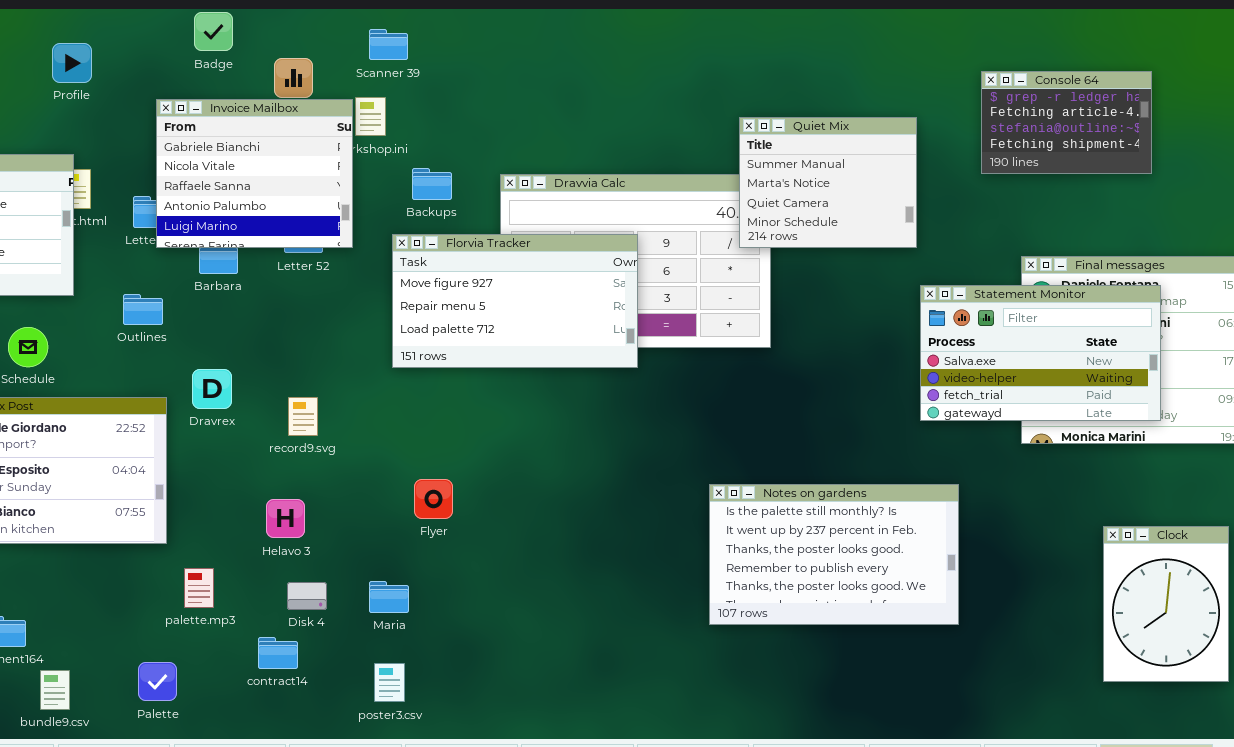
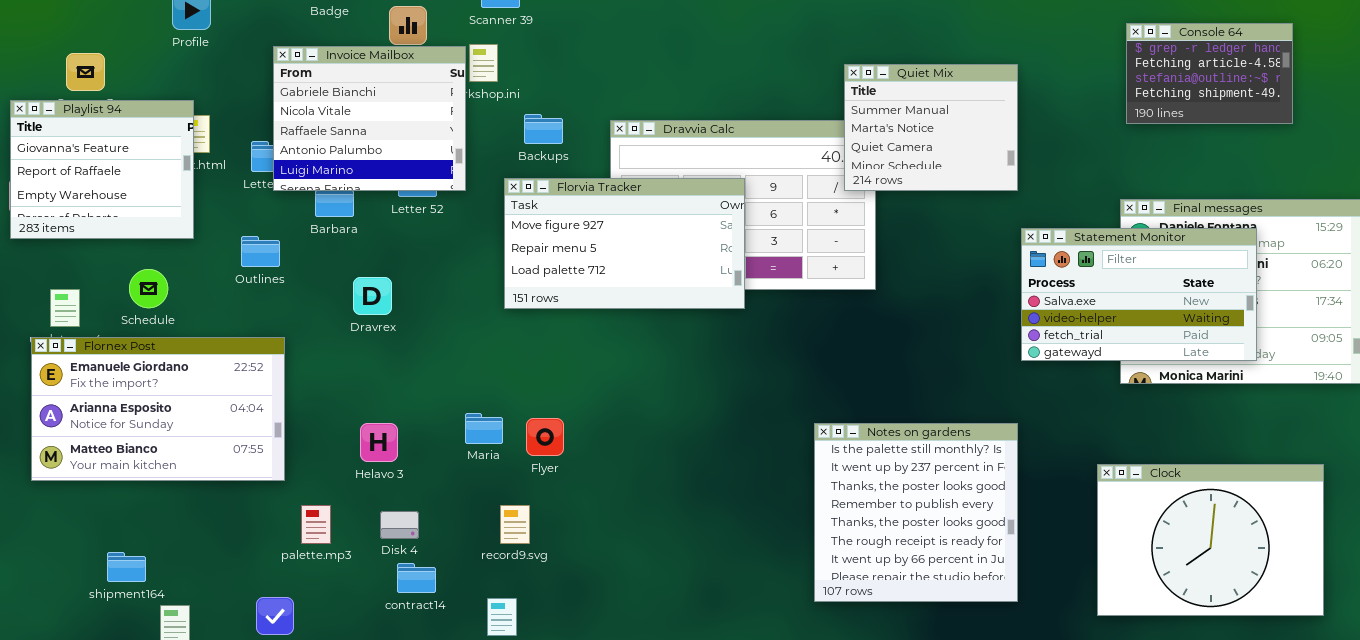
Console 64: [981,71,1152,174] -> [1126,23,1293,124], moved
Dravrex: [192,369,232,409] -> [353,277,392,315], moved
record9.svg: [288,397,318,436] -> [500,505,530,544], moved
Notes on gardens: [709,484,959,625] -> [814,423,1018,602], resized
Helavo 3: [266,499,305,538] -> [360,423,398,462], moved
Clock: [1103,526,1229,682] -> [1097,464,1324,616], resized
Maria: [369,581,409,613] -> [465,413,503,444], moved
Disk 4: [287,582,327,610] -> [380,511,419,539], moved
contract14: [258,637,298,669] -> [397,563,436,593], moved

